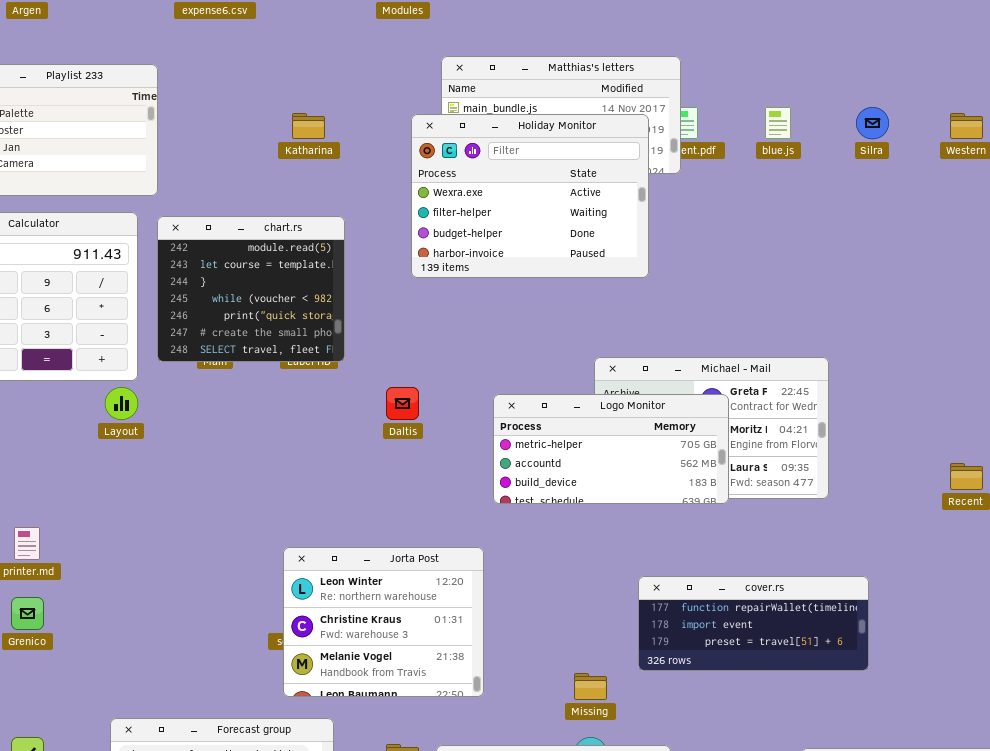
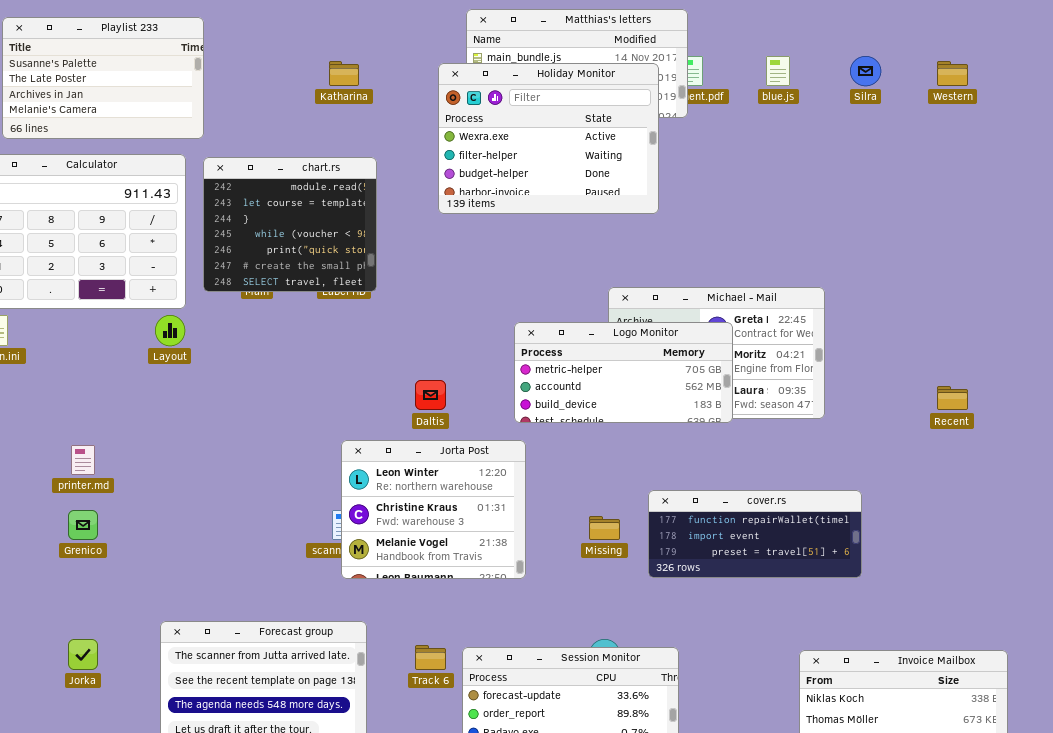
Daltis: [386,387,419,420] -> [415,380,446,410], moved
Jorta Post: [283,547,484,697] -> [341,440,526,579], moved
Missing: [574,673,607,700] -> [589,516,620,540], moved

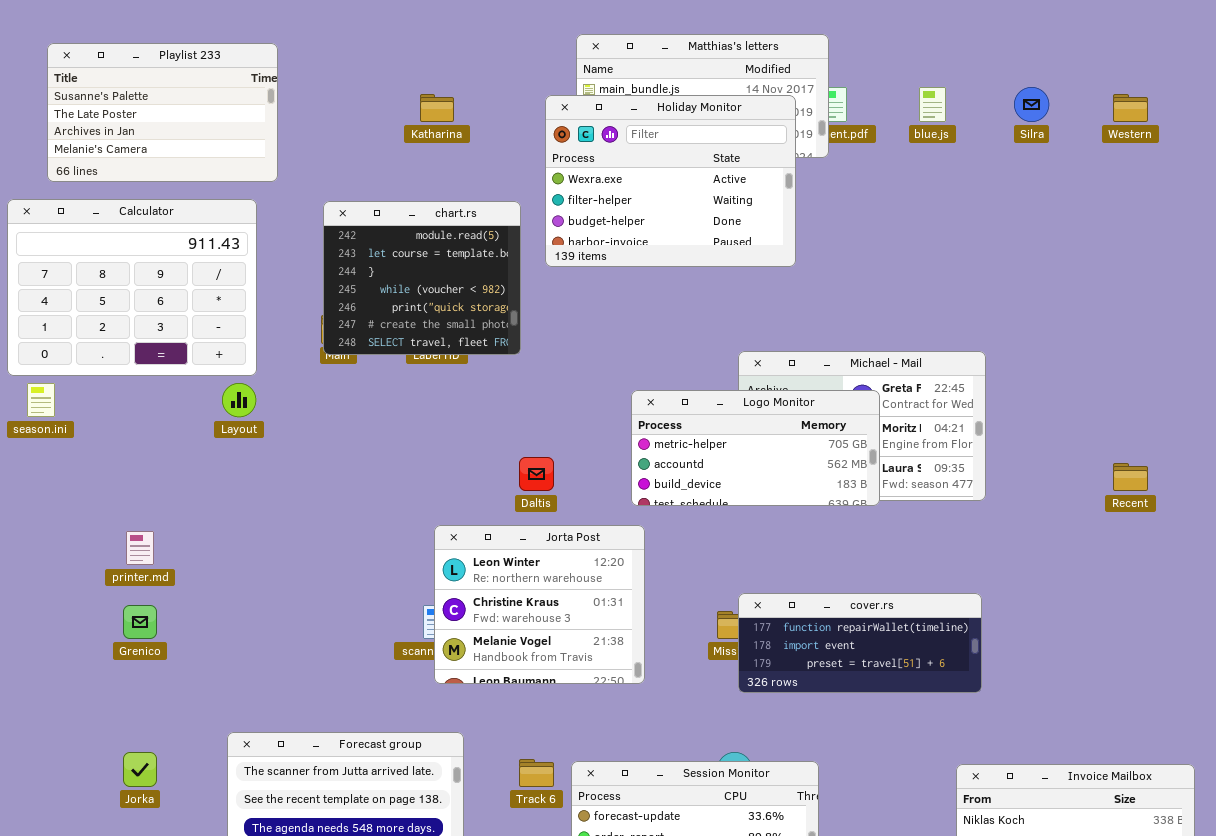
chart.rs: [203,157,377,292] -> [323,201,521,355], moved
cover.rs: [648,490,862,578] -> [738,593,982,693], moved

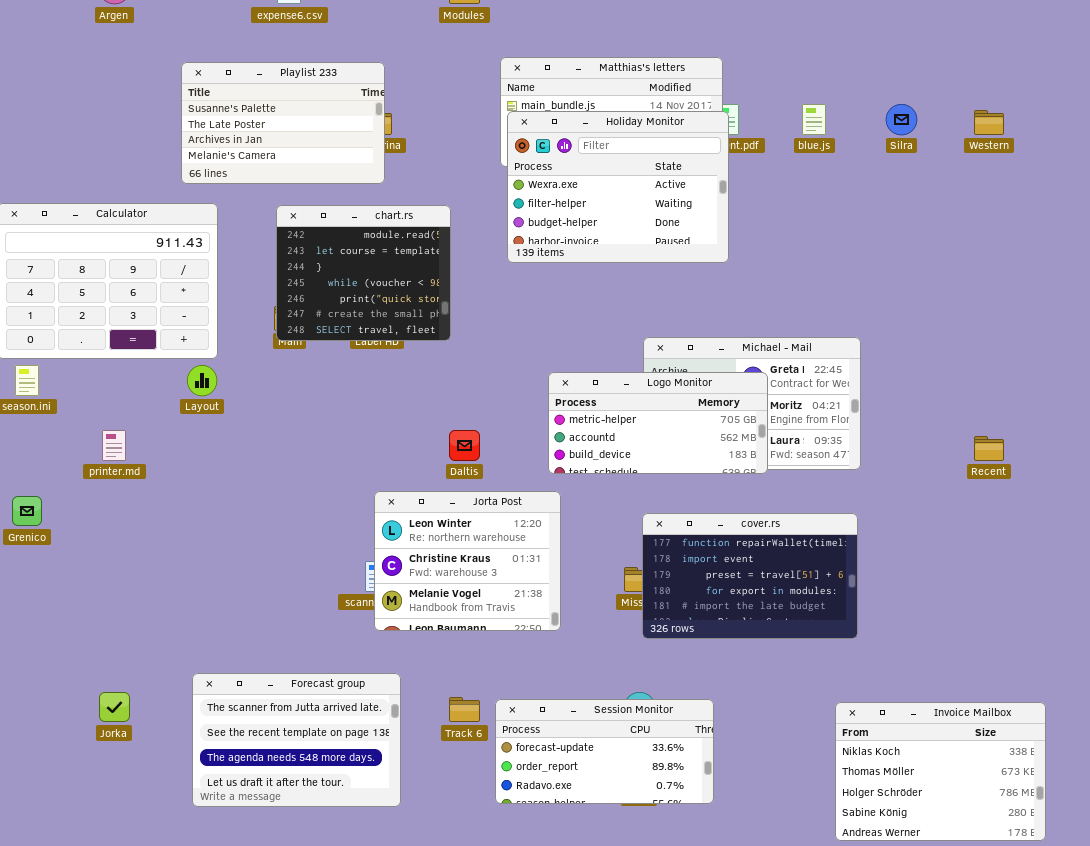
Playlist 233: [47,43,278,182] -> [181,62,385,184], moved
Holiday Monitor: [545,95,796,267] -> [507,111,729,263], moved
printer.md: [126,531,154,565] -> [102,430,126,461], moved
cover.rs: [738,593,982,693] -> [642,513,858,639], resized
Grenico: [123,605,157,639] -> [12,496,42,526], moved

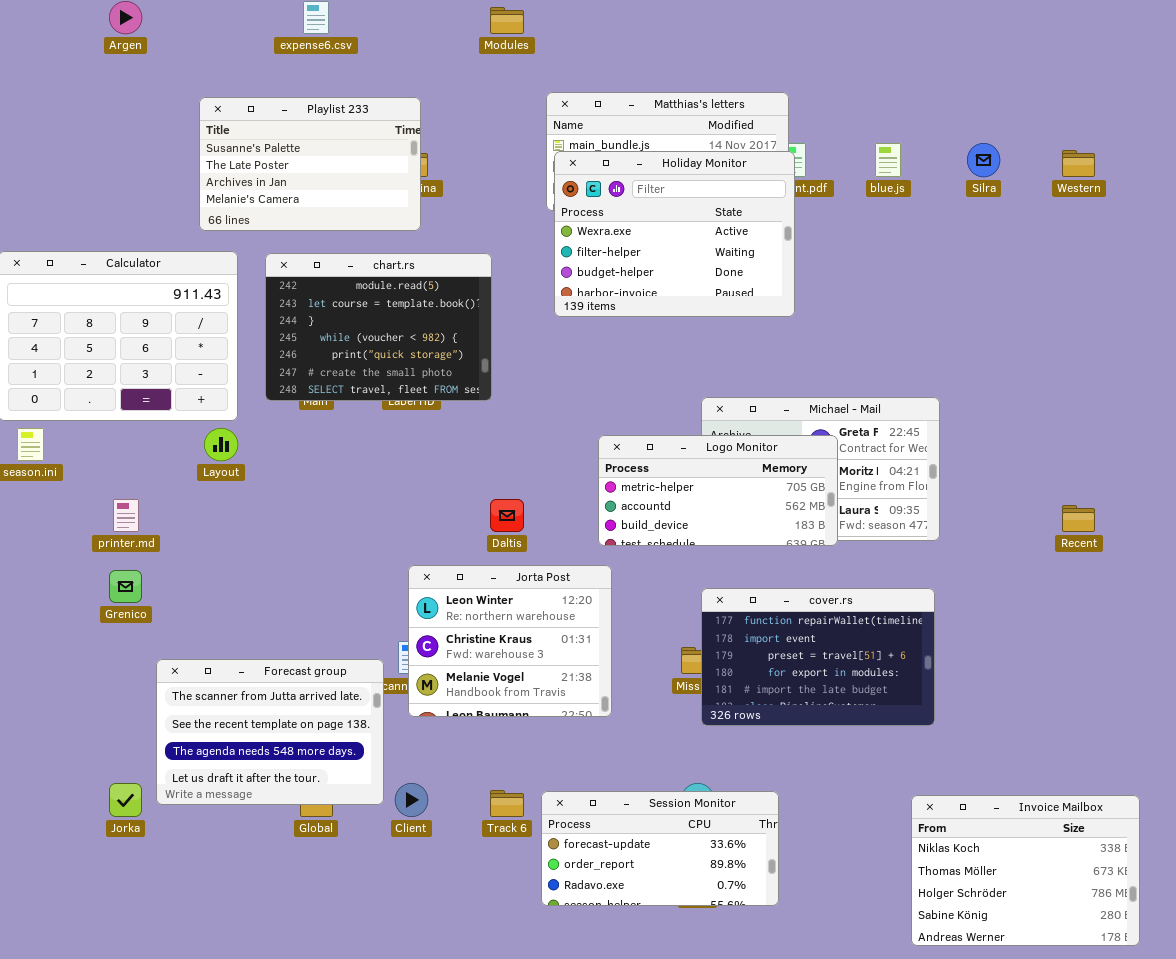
chart.rs: [276,205,451,341] -> [265,253,492,401], resized
Grenico: [12,496,42,526] -> [109,570,142,603], moved
Forecast group: [192,673,401,807] -> [156,659,384,805], moved

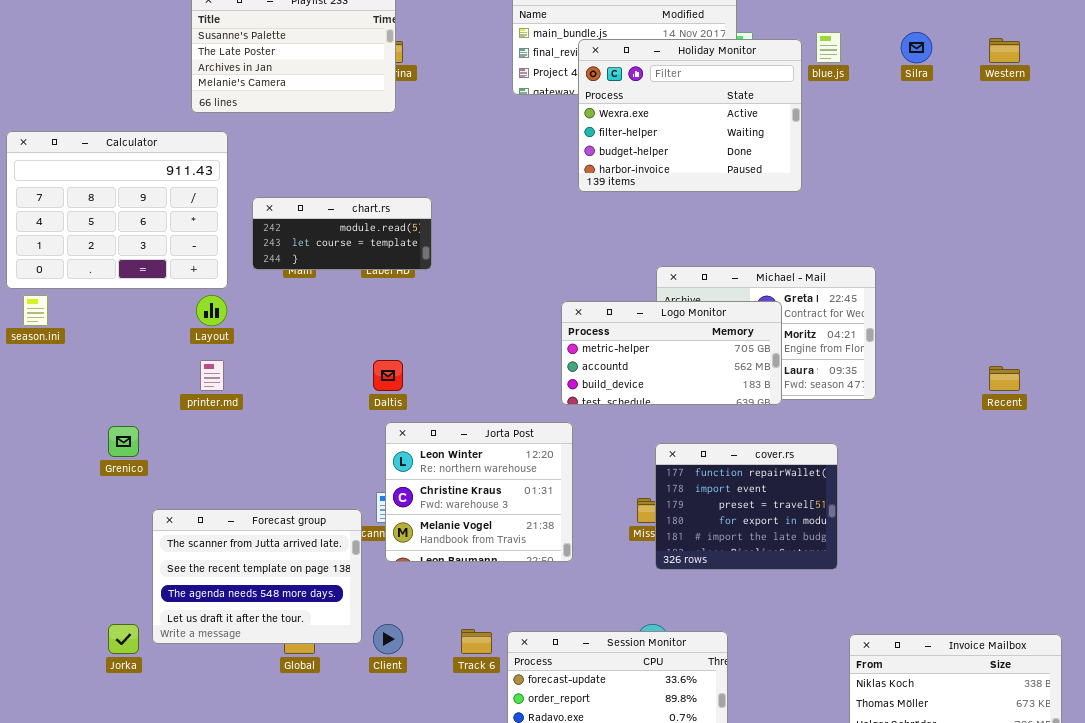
Holiday Monitor: [554,151,795,317] -> [578,39,802,192], moved
chart.rs: [265,253,492,401] -> [252,197,432,270], resized
printer.md: [113,499,139,532] -> [200,360,224,391], moved
Daltis: [490,499,524,532] -> [373,360,403,391], moved
cover.rs: [701,588,935,726] -> [655,443,838,570], resized

